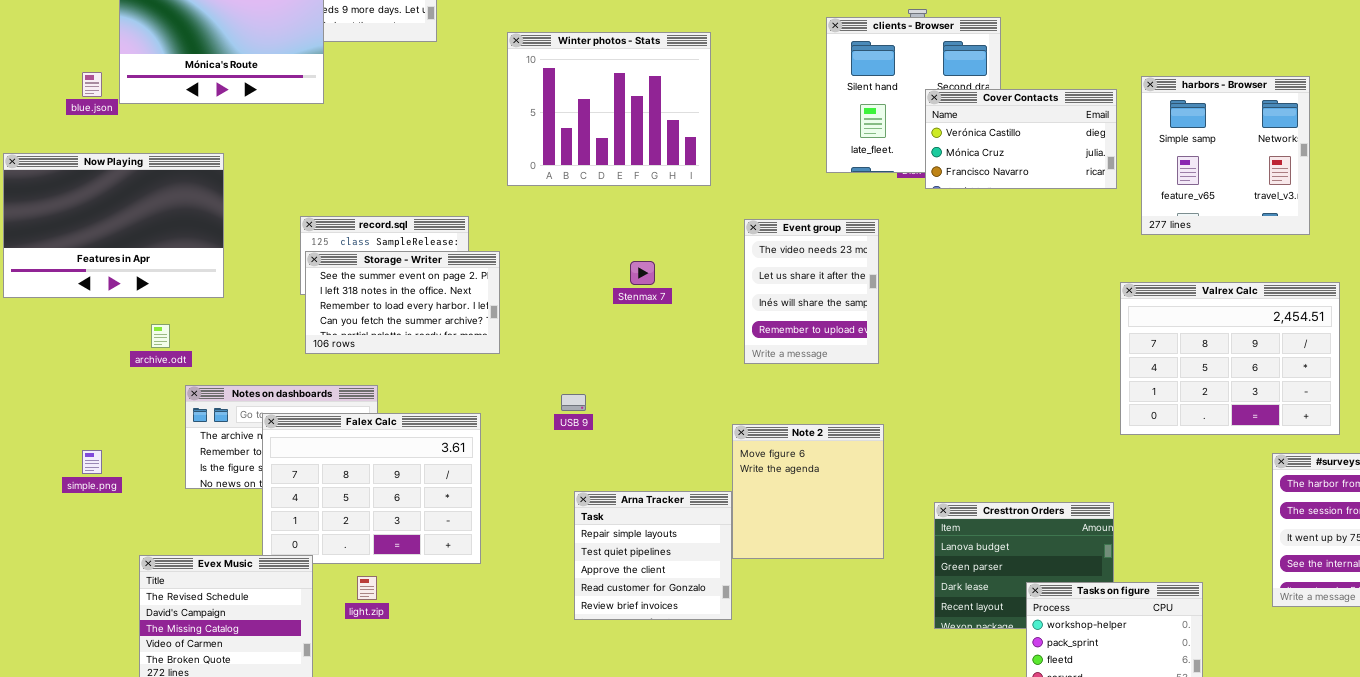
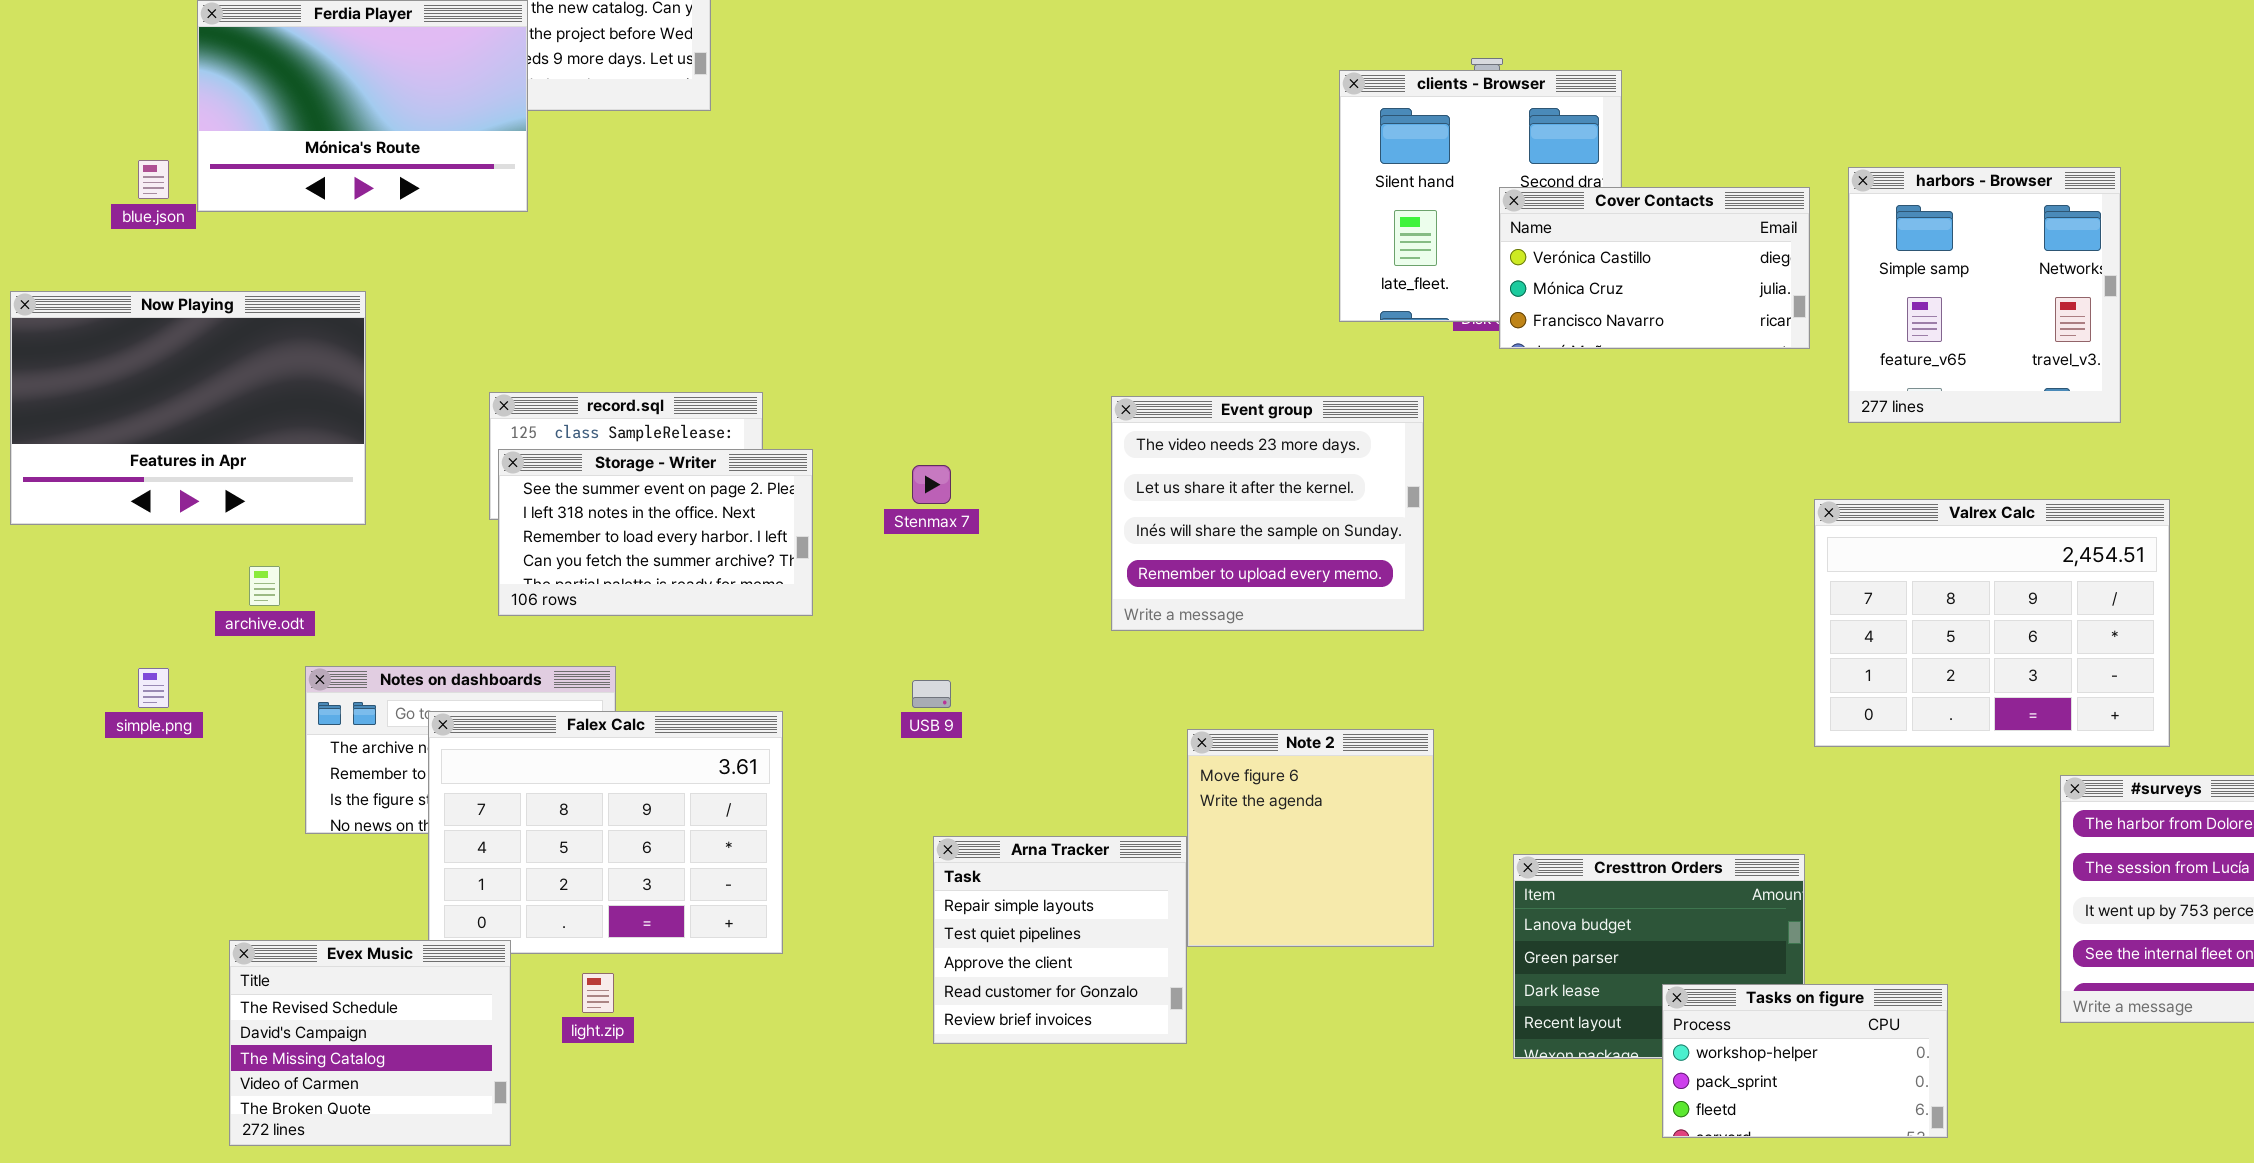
Winter photos - Stats: [507,32,711,186] -> none, closed
Event group: [744,219,879,364] -> [1111,396,1424,631], resized
Stenmax 7: [630,261,655,285] -> [912,465,951,504], moved
simple.png: [82,450,102,474] -> [138,668,169,708], moved

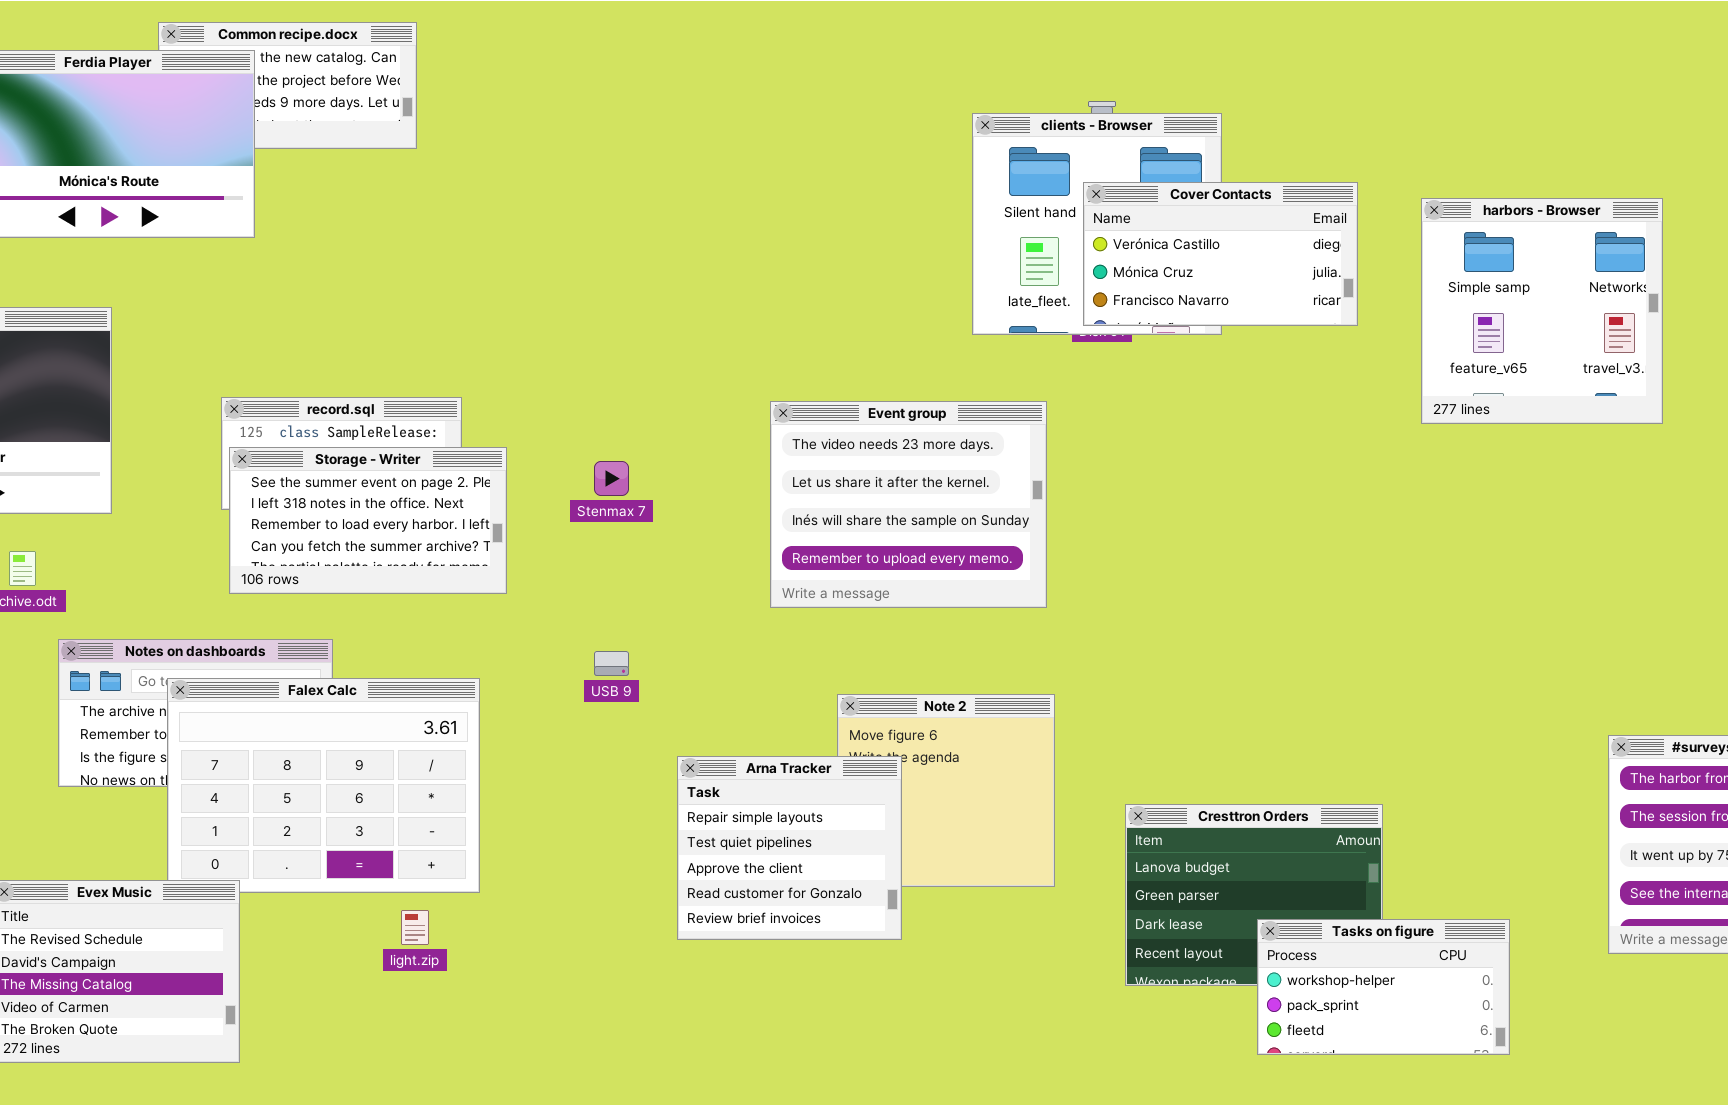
Cover Contacts: [1499,187,1810,349] -> [1083,182,1358,326], moved
Valrex Calc: [1814,499,2170,747] -> none, closed
Arna Tracker: [933,836,1187,1044] -> [677,756,902,940], moved
light.zip: [582,973,614,1013] -> [401,910,429,945], moved

